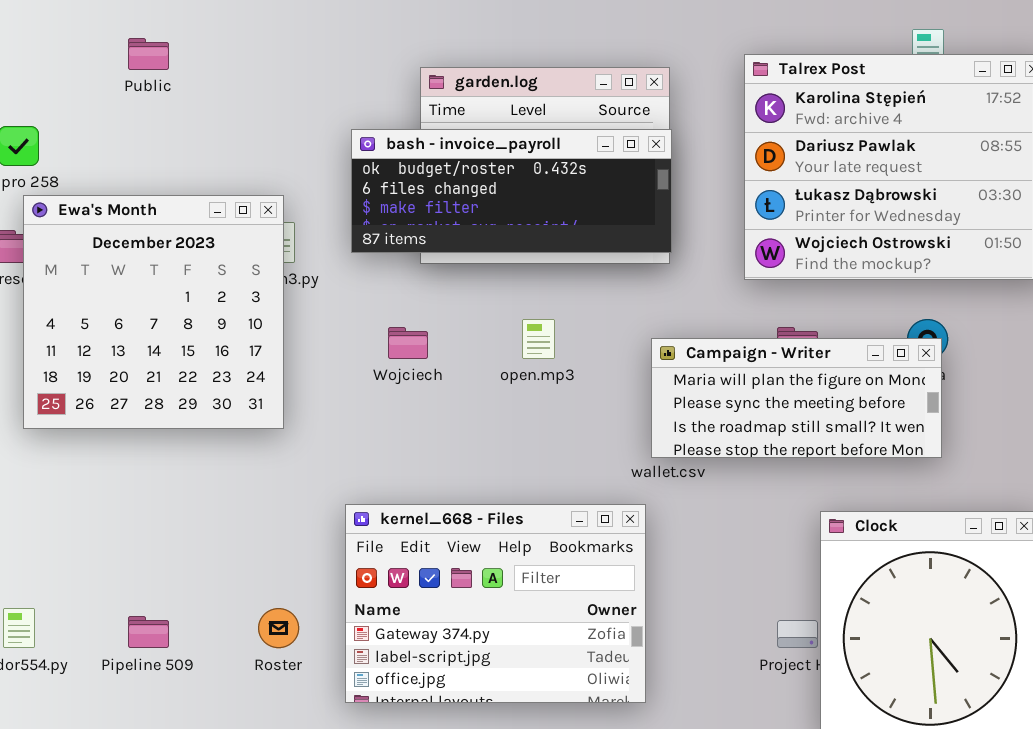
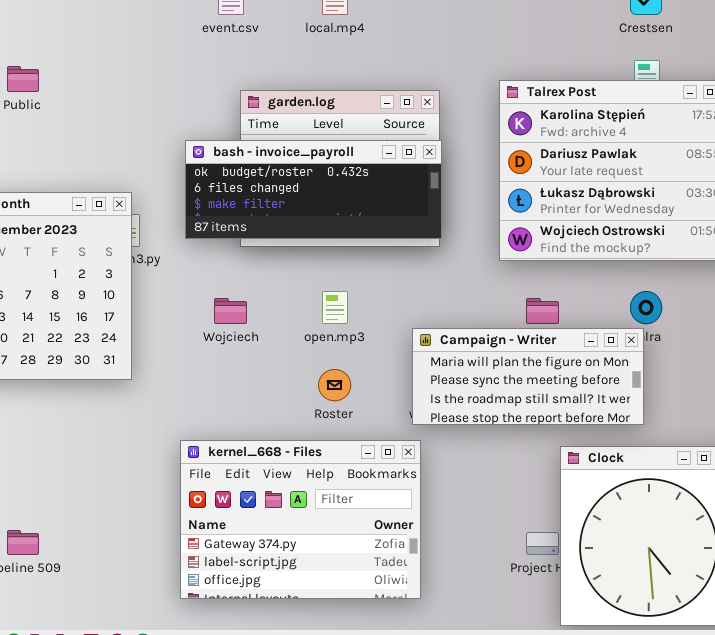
Campaign - Writer: [651,338,942,458] -> [412,328,644,425], moved
Roster: [258,608,299,648] -> [318,369,351,401], moved

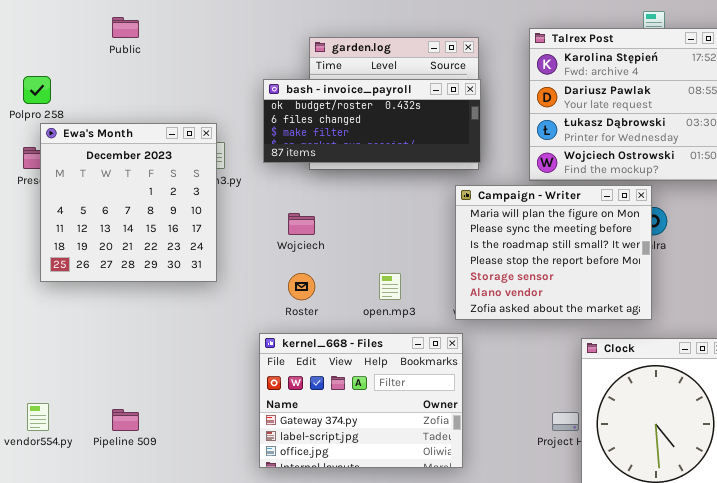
open.mp3: [322,291,348,324] -> [379,273,401,300], moved
Campaign - Writer: [412,328,644,425] -> [455,185,652,320], resized
Roster: [318,369,351,401] -> [288,273,315,300], moved

